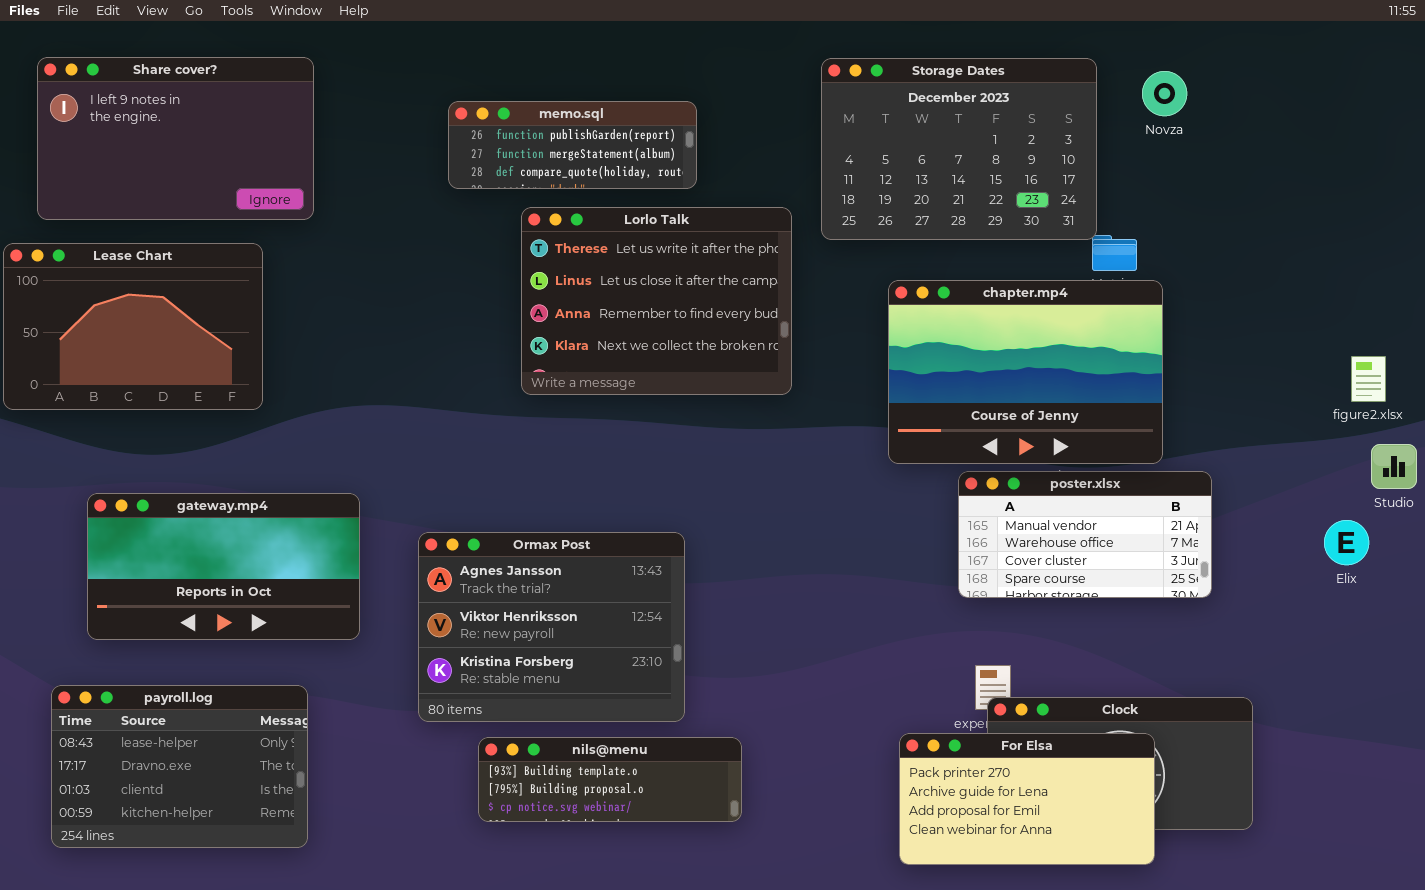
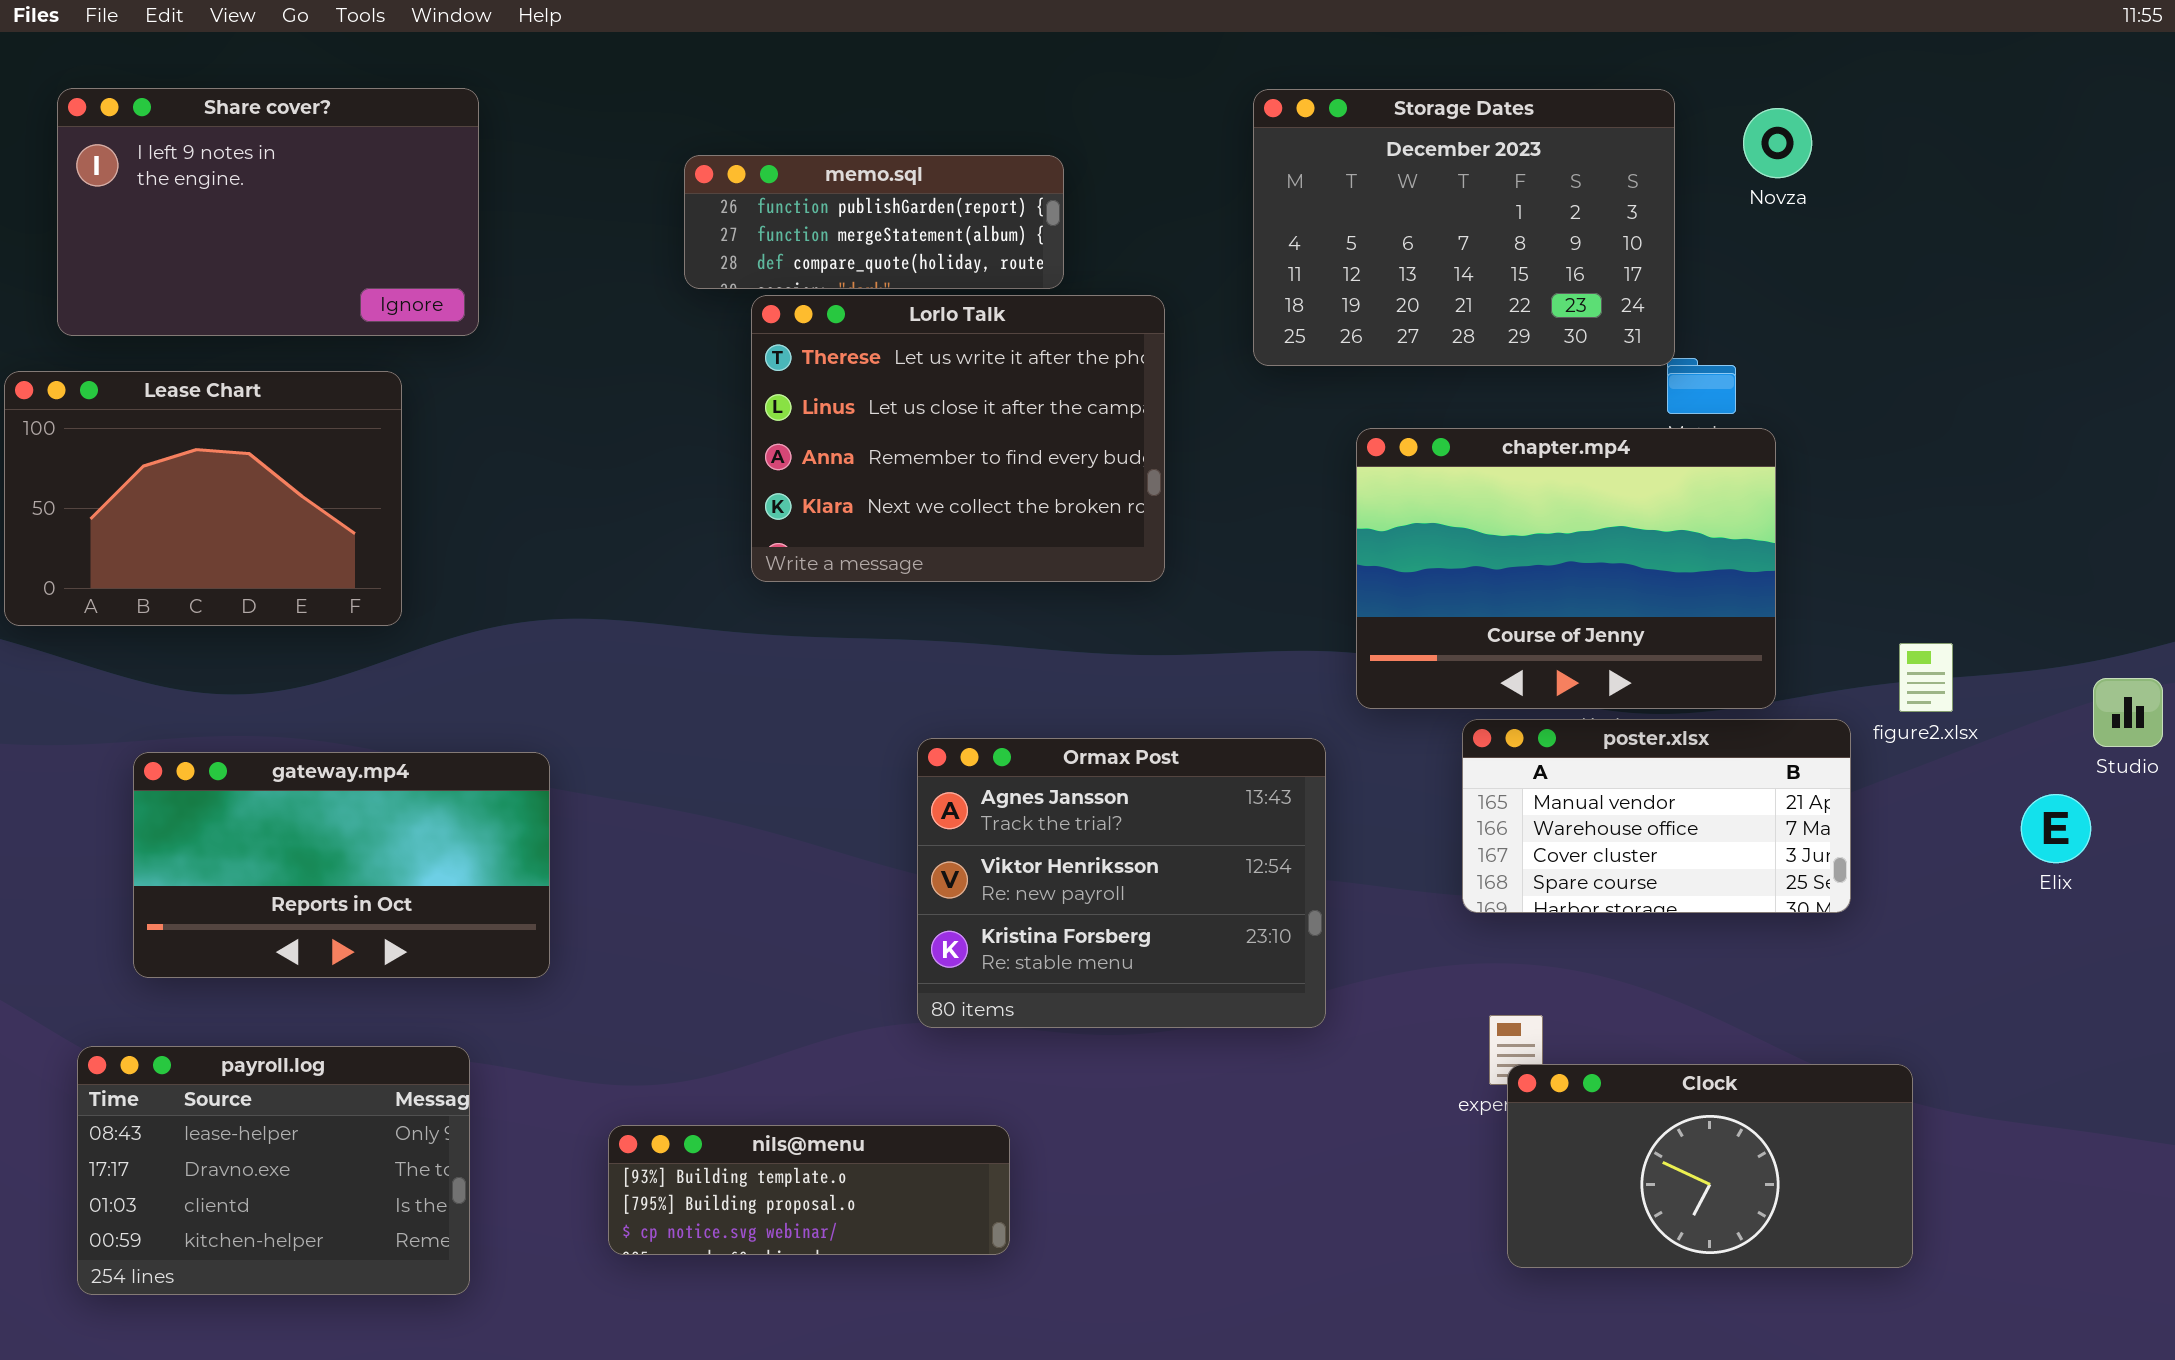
Lorlo Talk: [521,207,792,395] -> [751,295,1165,582], moved
figure2.xlsx: [1351,356,1386,402] -> [1899,643,1953,712], moved
Ormax Post: [418,532,685,722] -> [917,738,1326,1028], moved
For Elsa: [899,733,1155,865] -> none, closed
nils@menu: [478,737,742,822] -> [608,1125,1010,1255], moved

